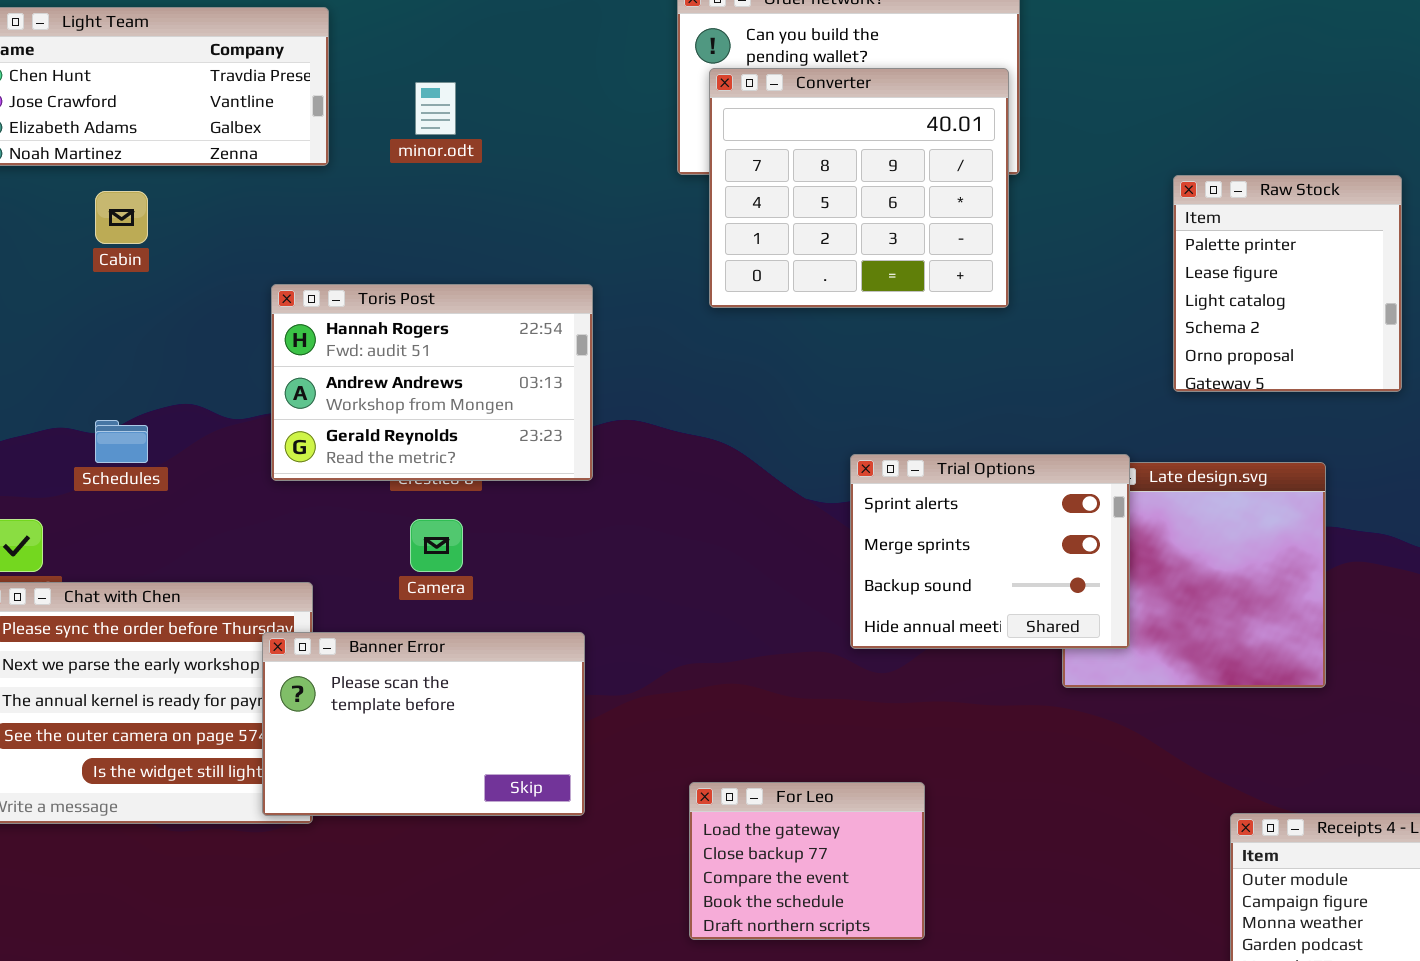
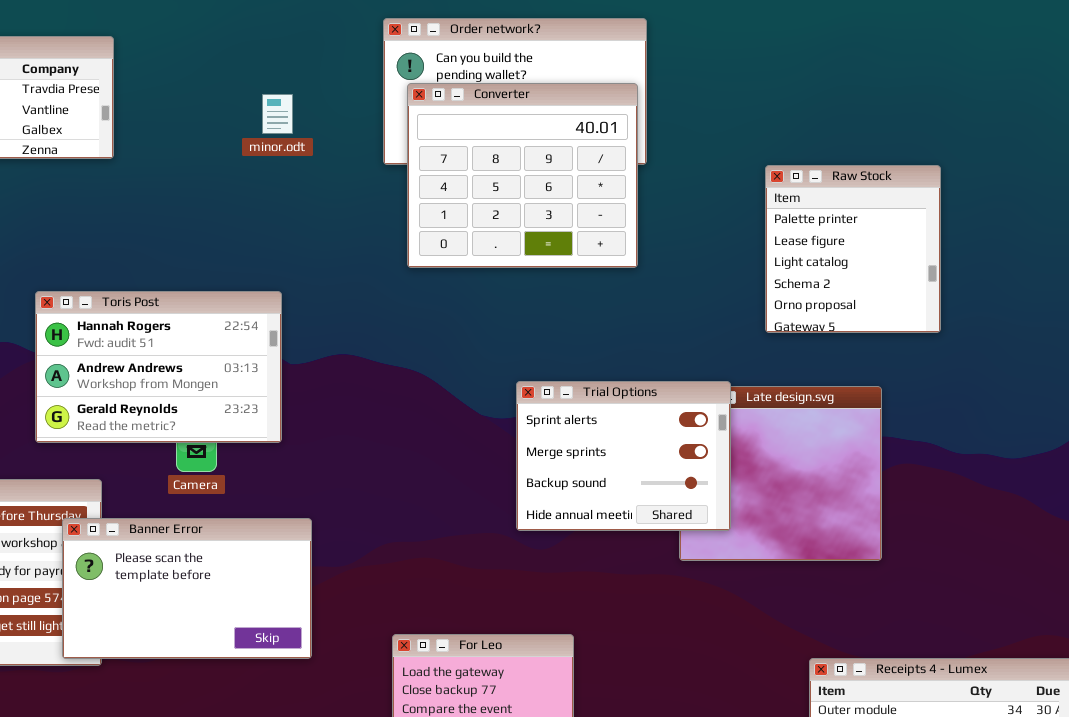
minor.odt: [415,82,456,135] -> [262,94,293,134], moved
Toris Post: [271,284,593,481] -> [35,291,282,443], moved

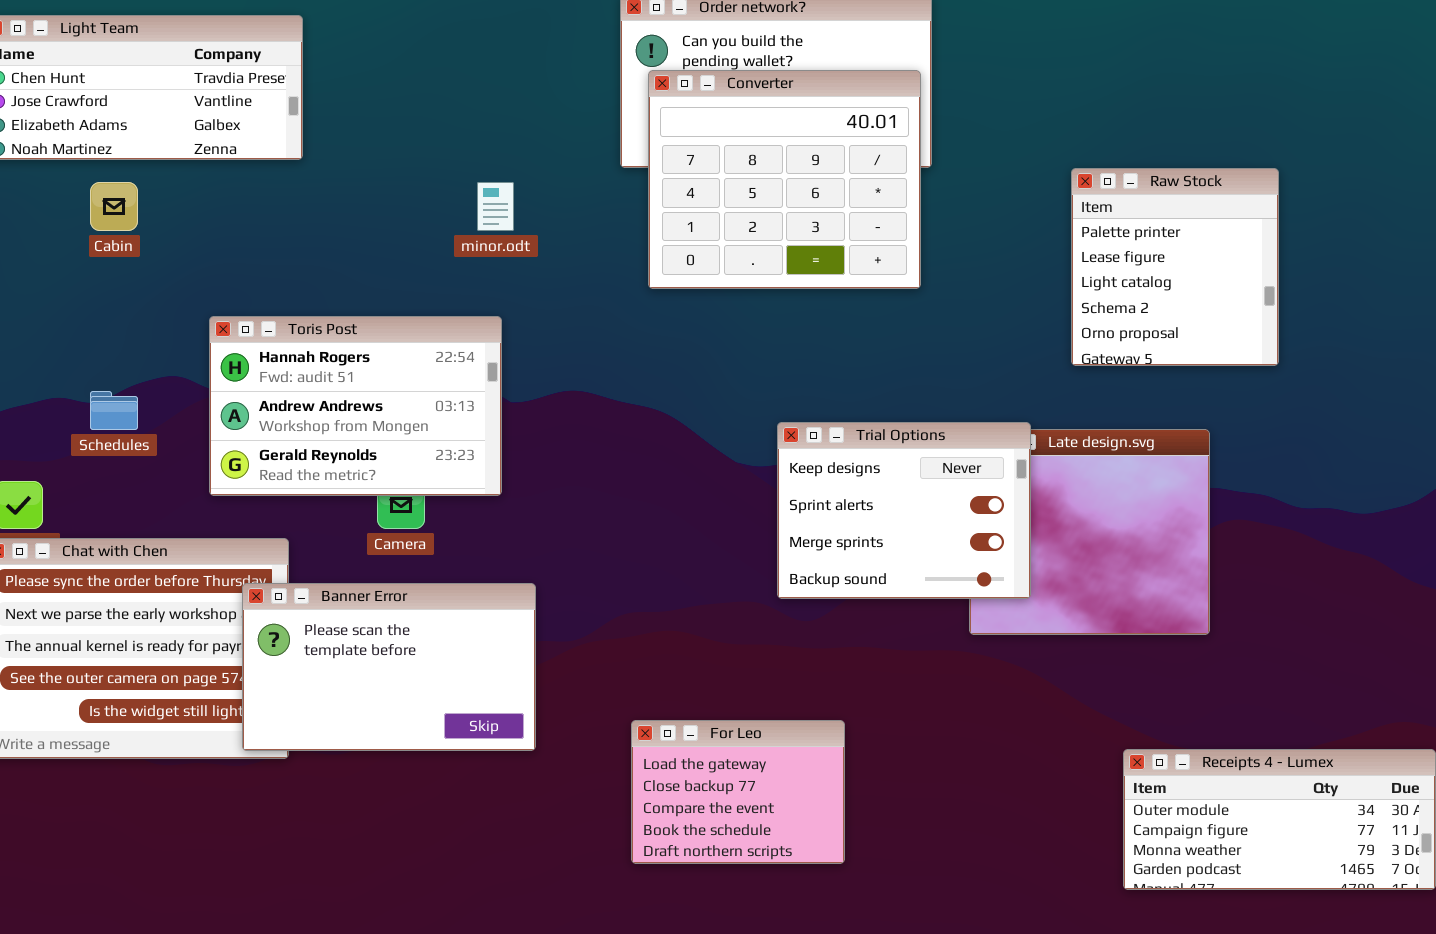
minor.odt: [262,94,293,134] -> [477,182,514,231], moved
Trial Options: [516,381,731,531] -> [777,422,1031,599], scrolled up 1 row

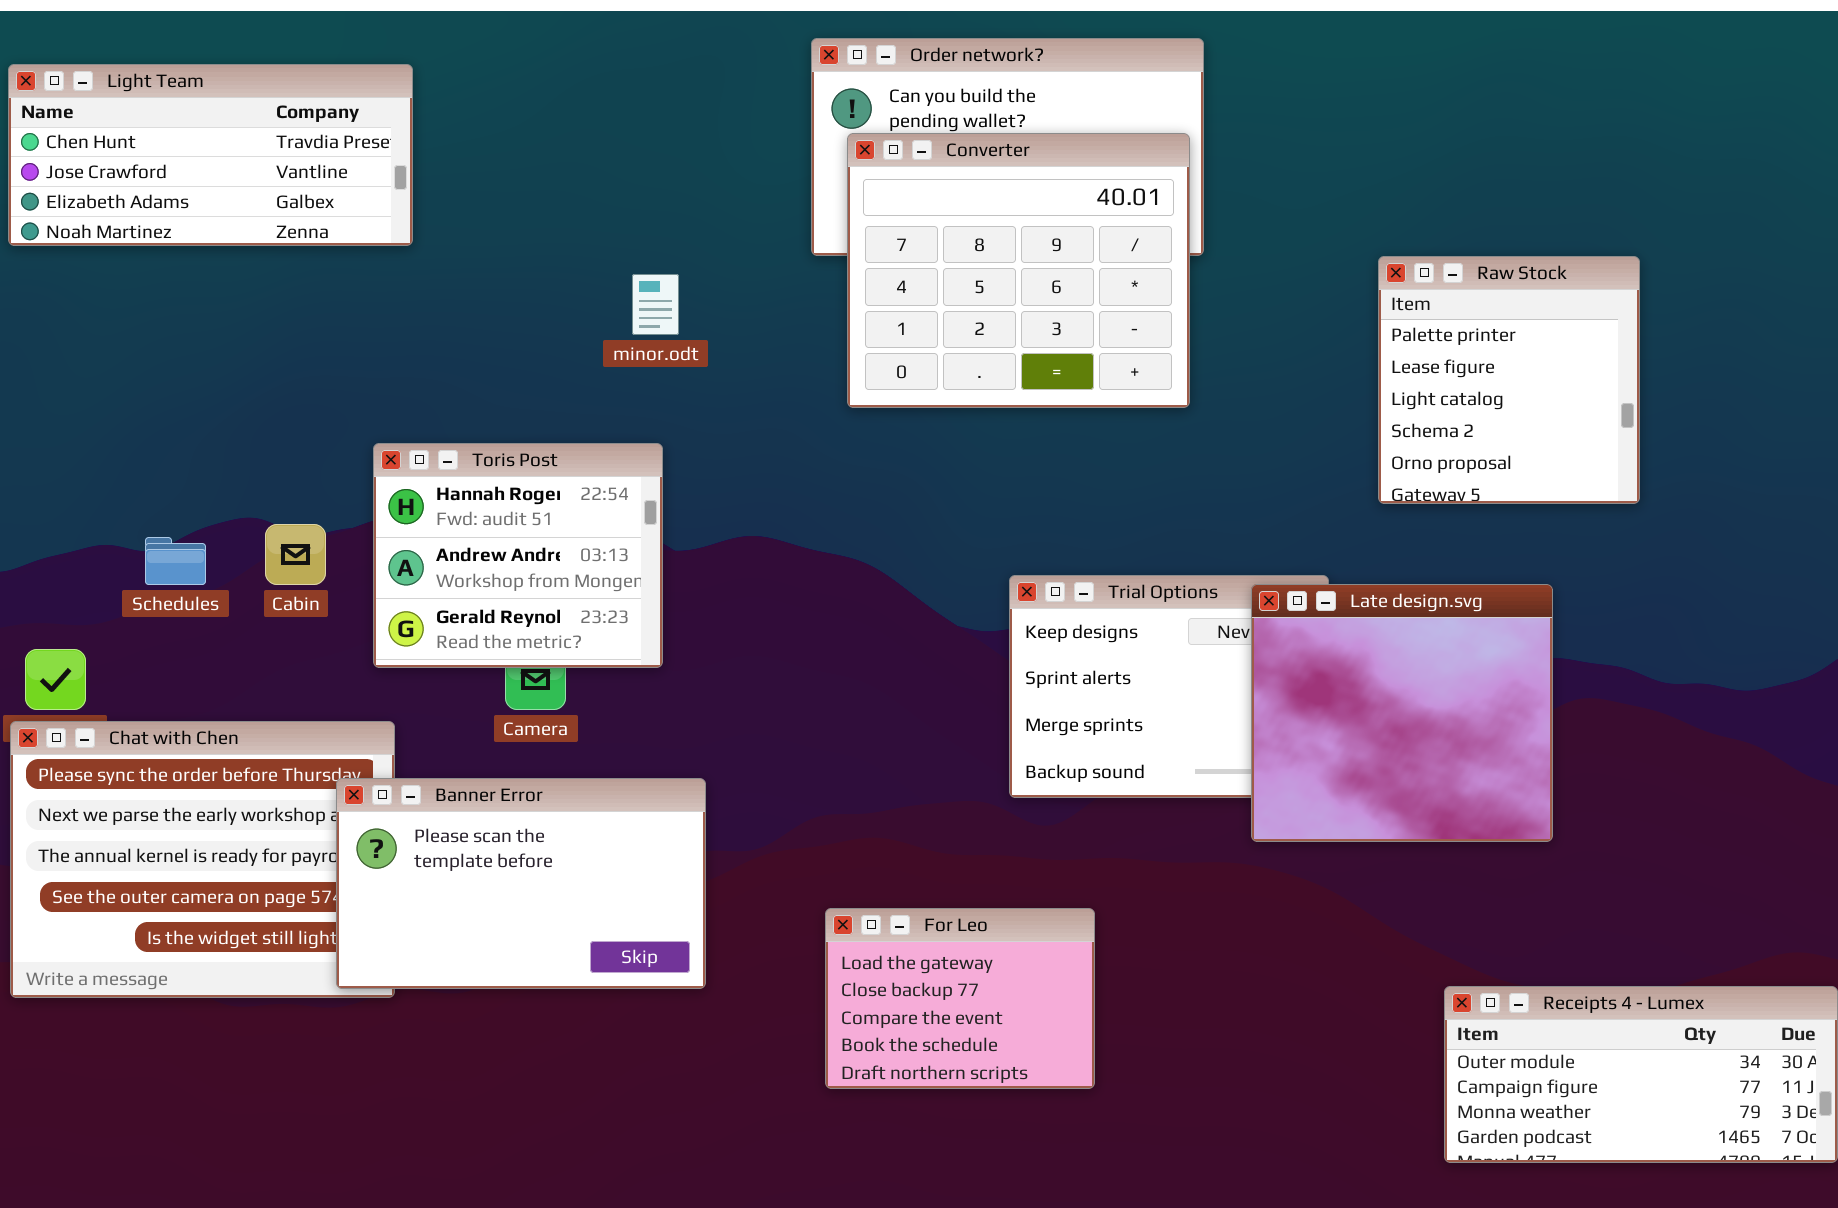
Cabin: [90,182,138,231] -> [265,524,326,585], moved
Toris Post: [209,316,502,496] -> [373,443,663,668], resized
Late design.svg: [969,429,1210,635] -> [1251,584,1553,842], raised
For Leo: [631,720,845,864] -> [825,908,1095,1089], moved

